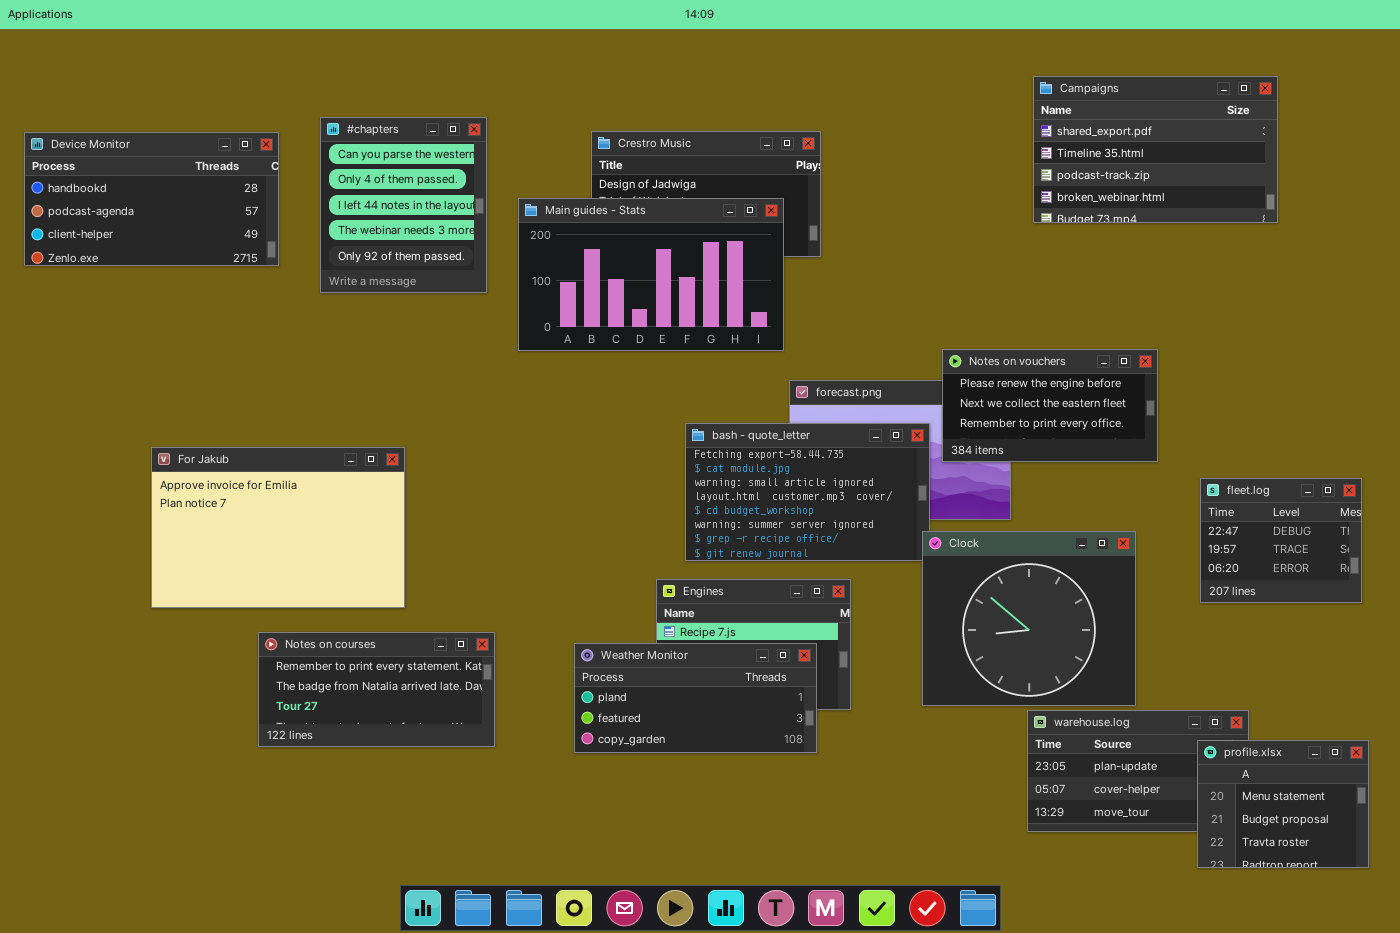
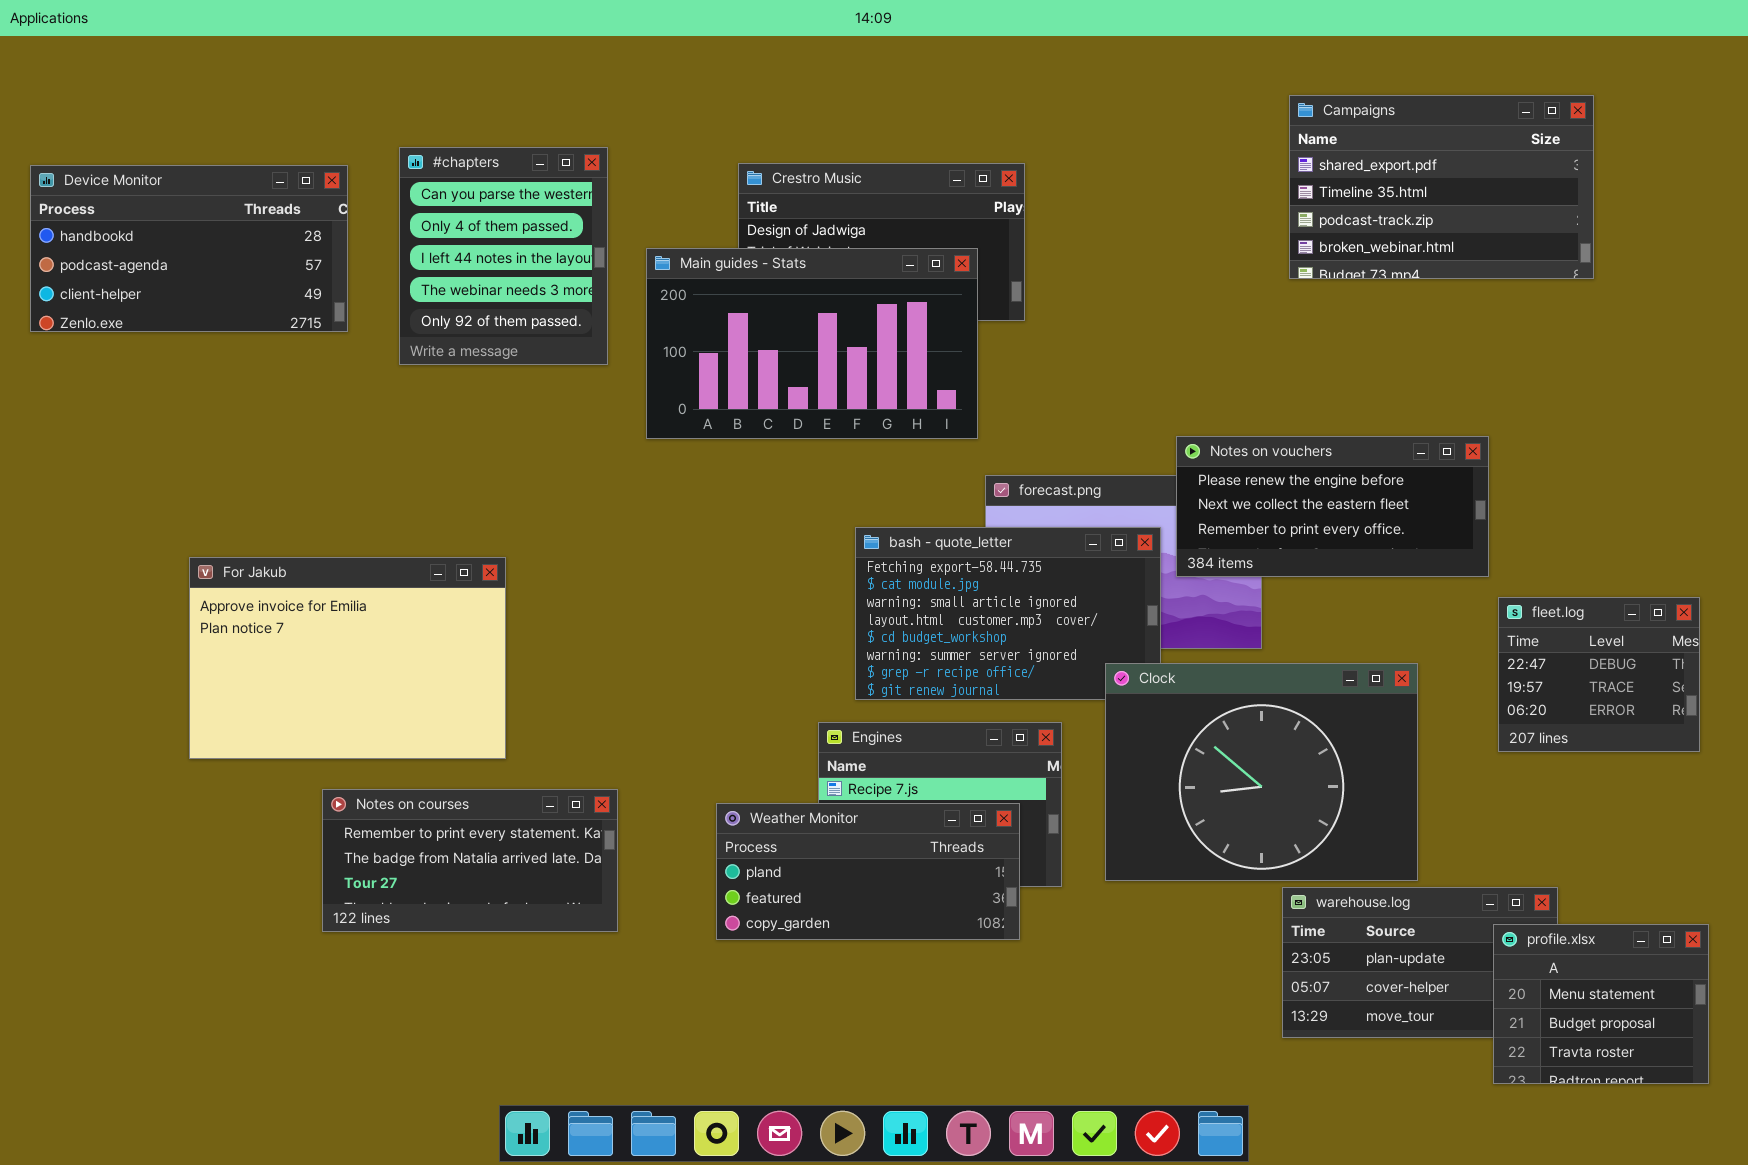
Notes on vouchers: [942,349,1158,462] -> [1176,436,1489,577], resized
Clock: [922,531,1136,706] -> [1105,663,1418,881], resized

